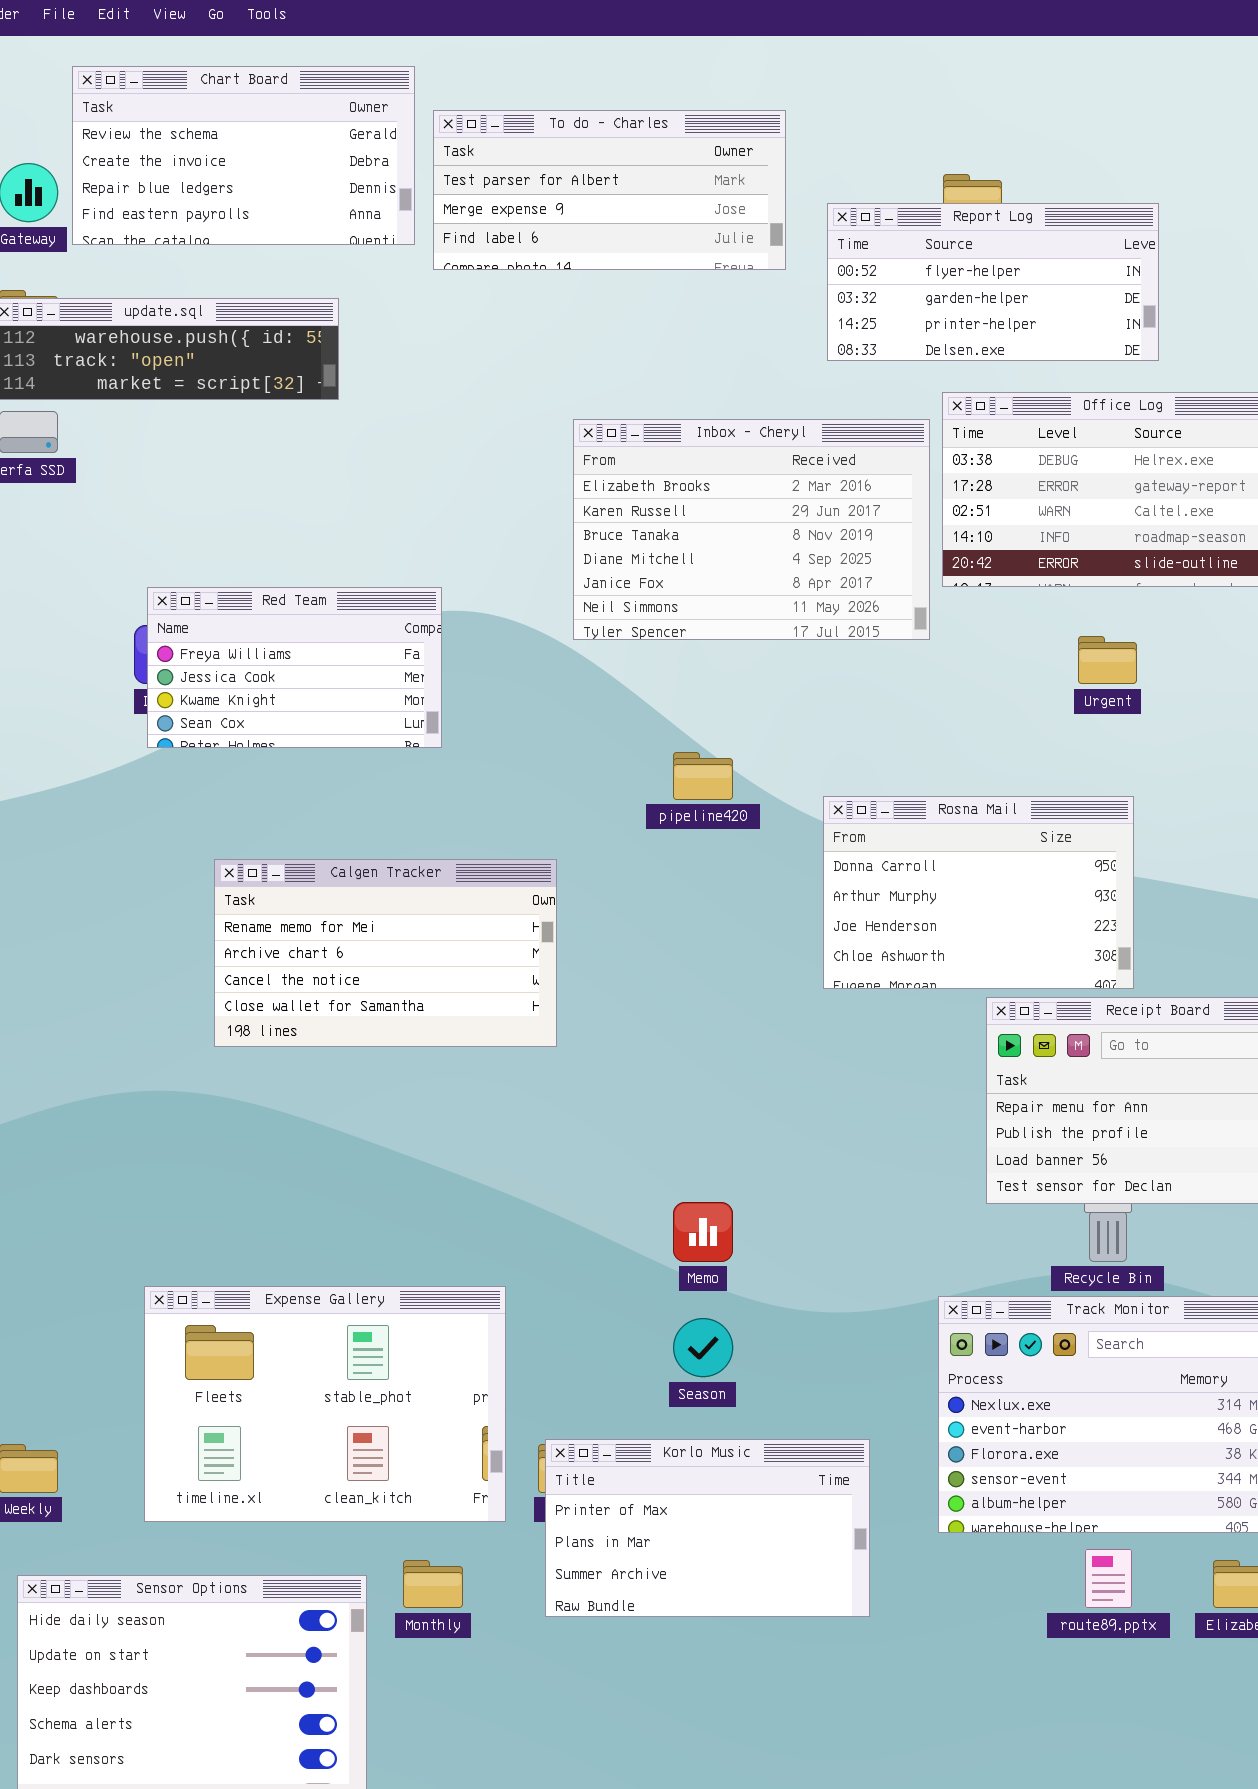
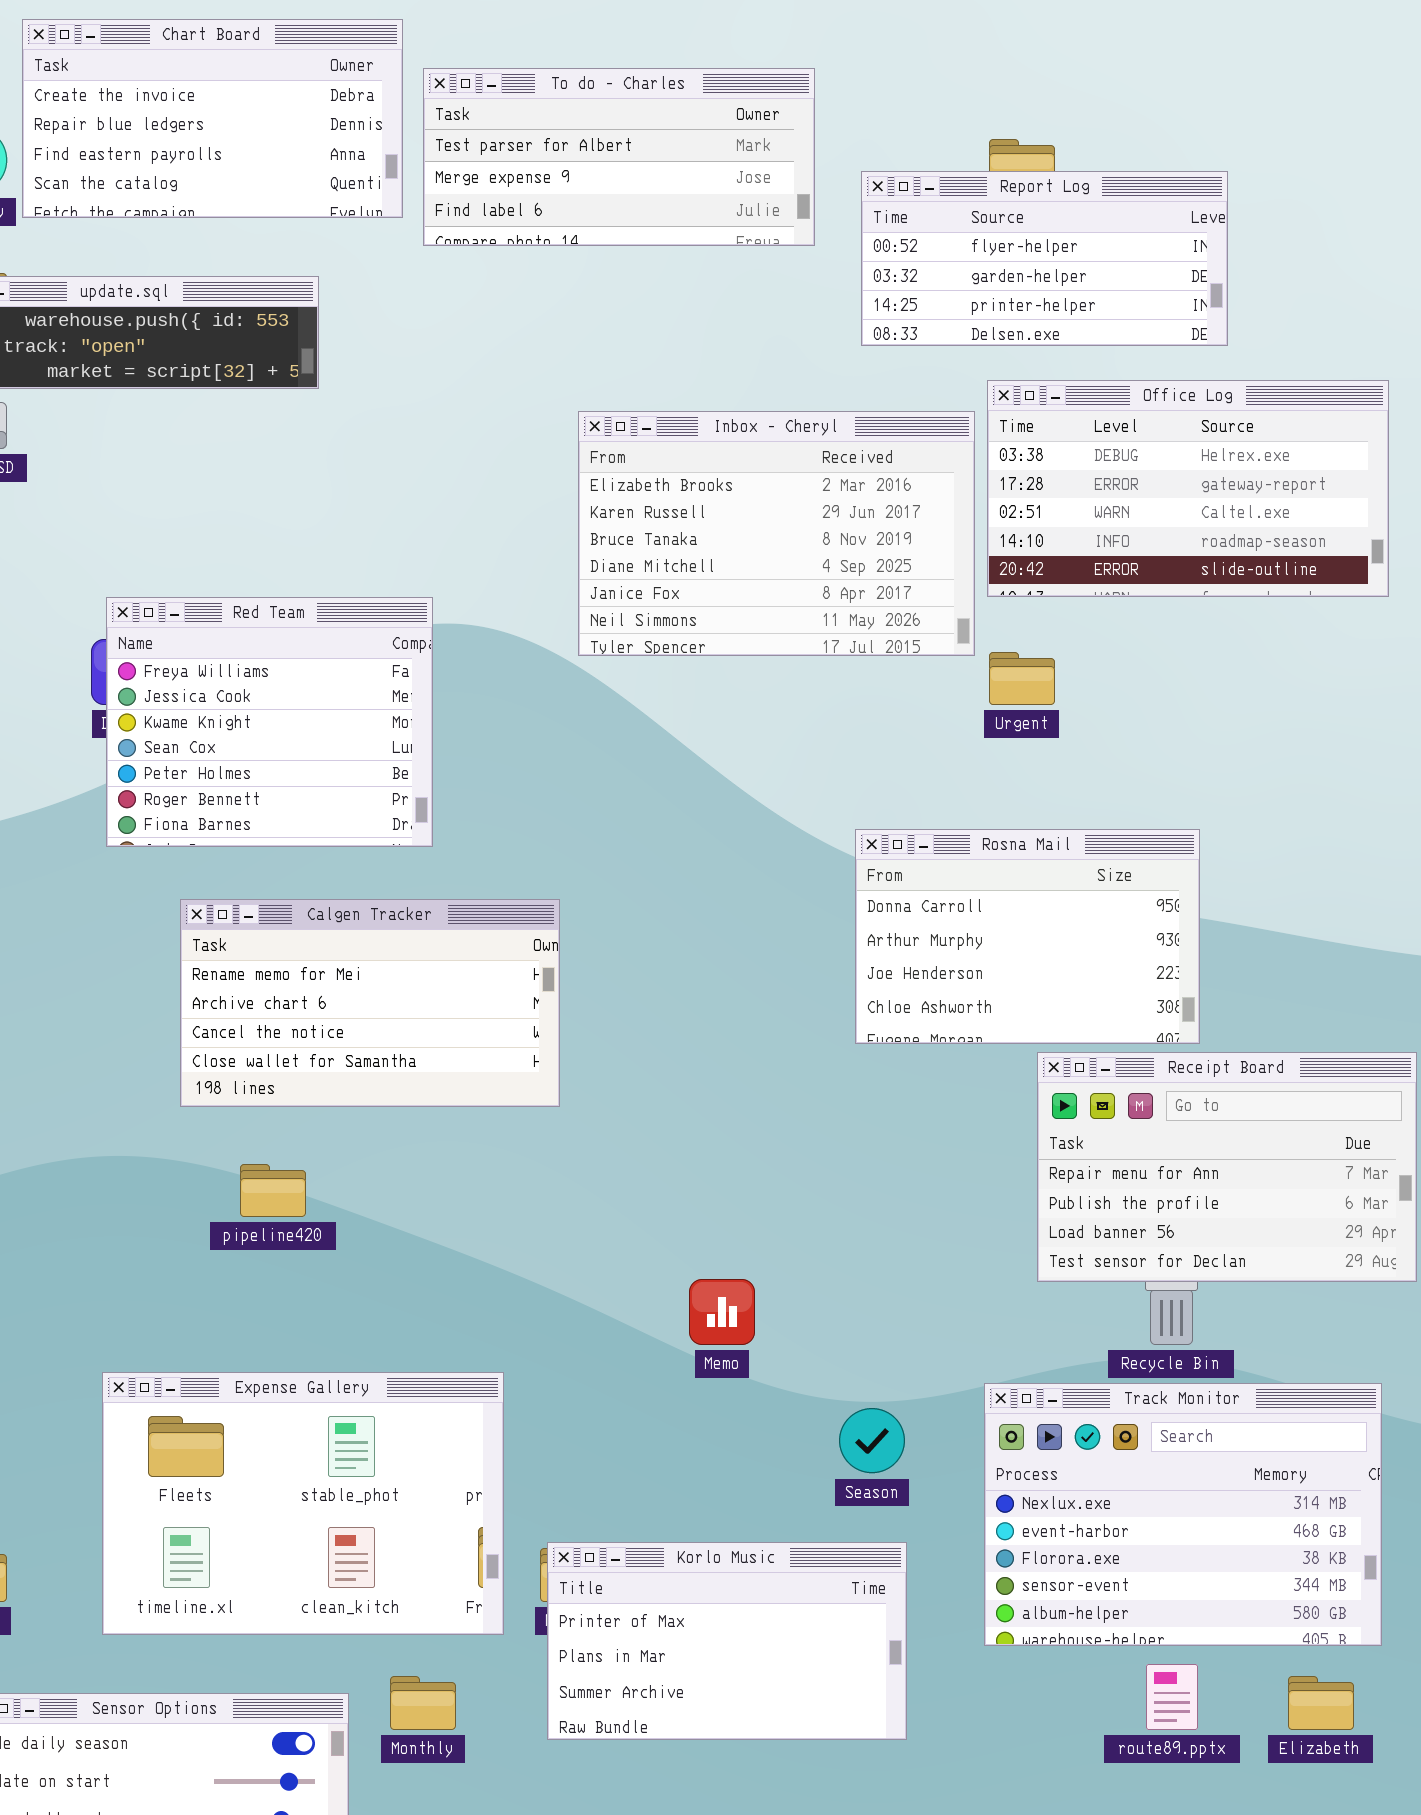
Chart Board: [72,66,415,245] -> [22,19,403,218], scrolled down 1 row
Red Team: [147,587,442,748] -> [106,597,433,847], resized
Urgent: [1078,636,1137,684] -> [989,652,1055,705], moved
pipeline420: [673,752,733,800] -> [240,1164,306,1217], moved
Season: [673,1318,733,1377] -> [839,1408,905,1473], moved

